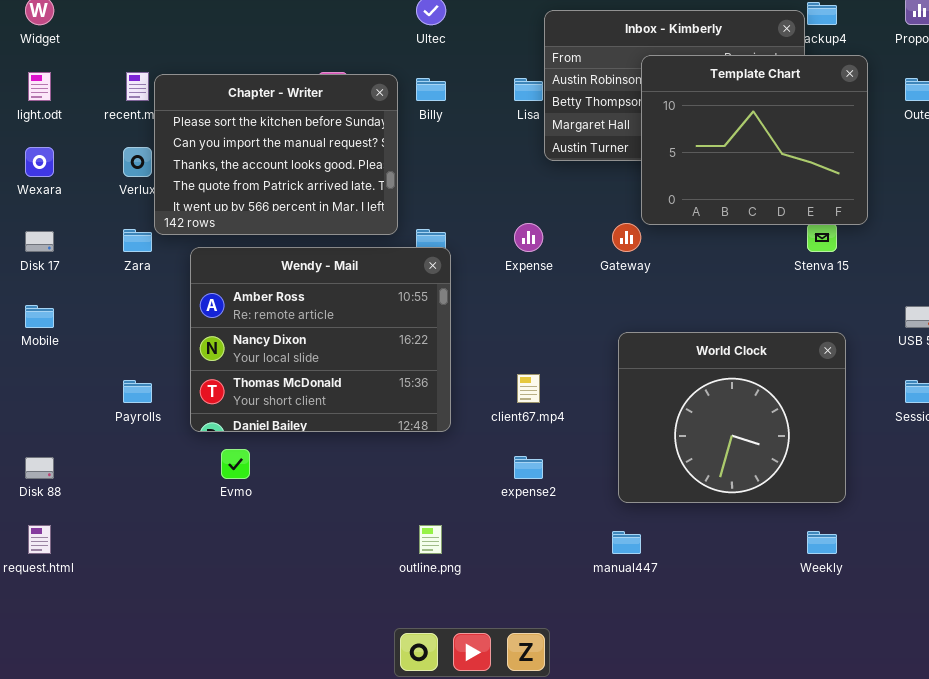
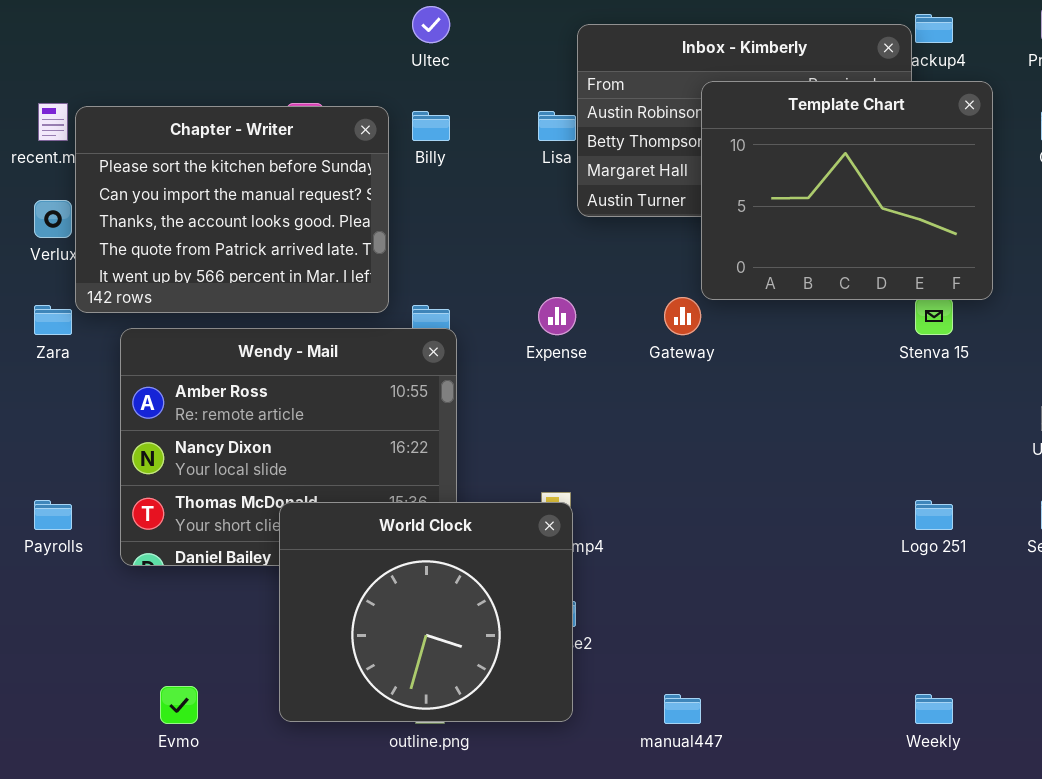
World Clock: [618,332,846,503] -> [279,502,573,722], moved
Evmo: [221,449,250,479] -> [160,686,198,724], moved

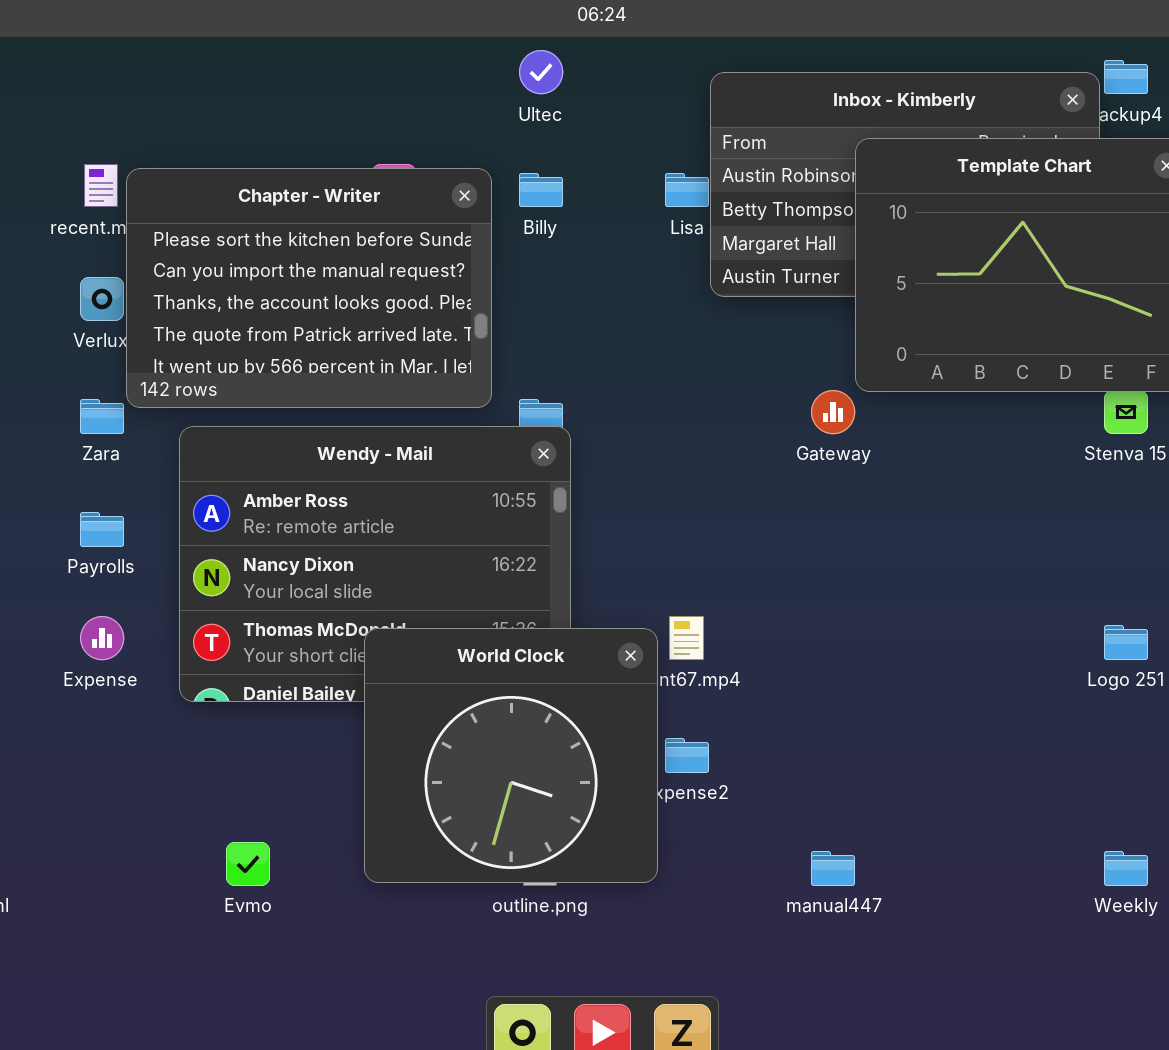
Expense: [538,297,576,335] -> [80,616,124,660], moved
Payrolls: [34,500,72,530] -> [80,512,124,547], moved
World Clock: [279,502,573,722] -> [364,628,658,883], resized

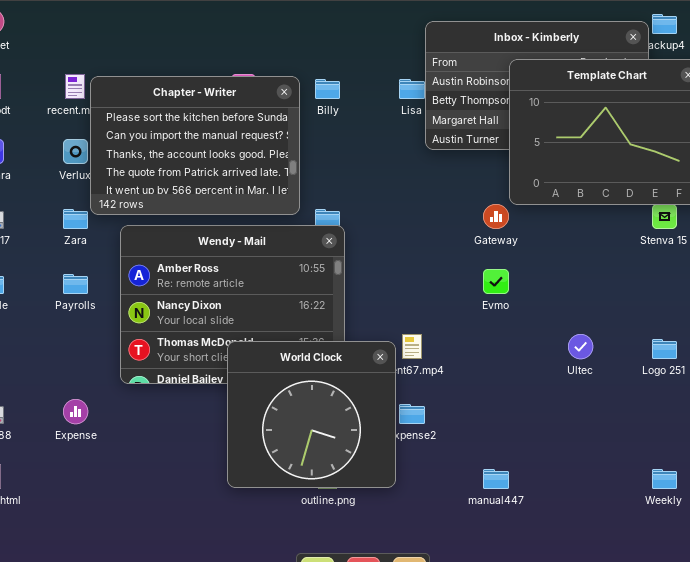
Ultec: [519,50,563,94] -> [568,334,593,359], moved
Expense: [80,616,124,660] -> [63,399,88,424], moved
Evmo: [226,842,270,886] -> [483,269,509,294], moved

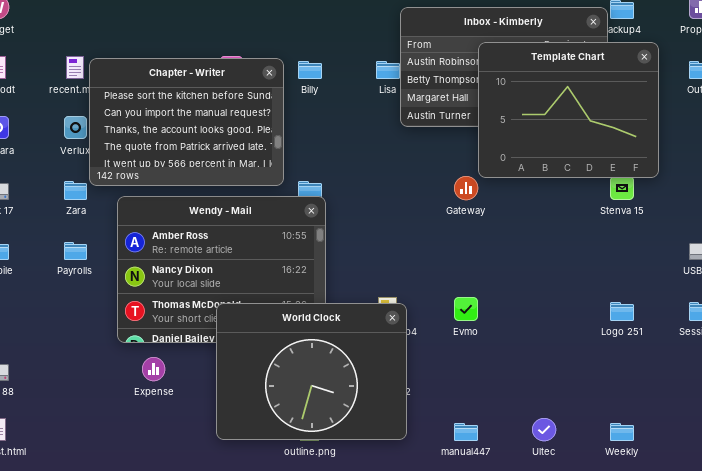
Evmo: [483,269,509,294] -> [454,297,478,321], moved
Ultec: [568,334,593,359] -> [532,418,556,441], moved
World Clock: [227,341,396,488] -> [216,303,407,440], resized
Expense: [63,399,88,424] -> [142,357,165,381], moved

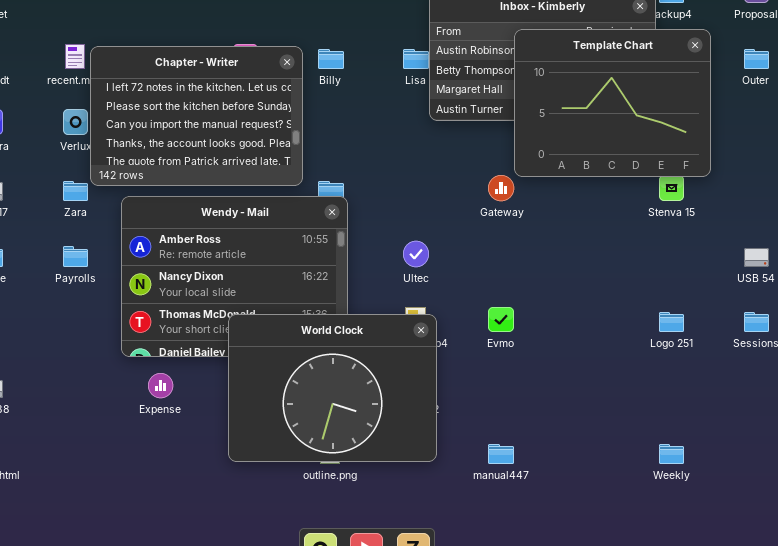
Chapter - Writer: [89,58,284,186] -> [90,46,303,186], scrolled up 1 row
Ultec: [532,418,556,441] -> [403,241,429,267], moved

